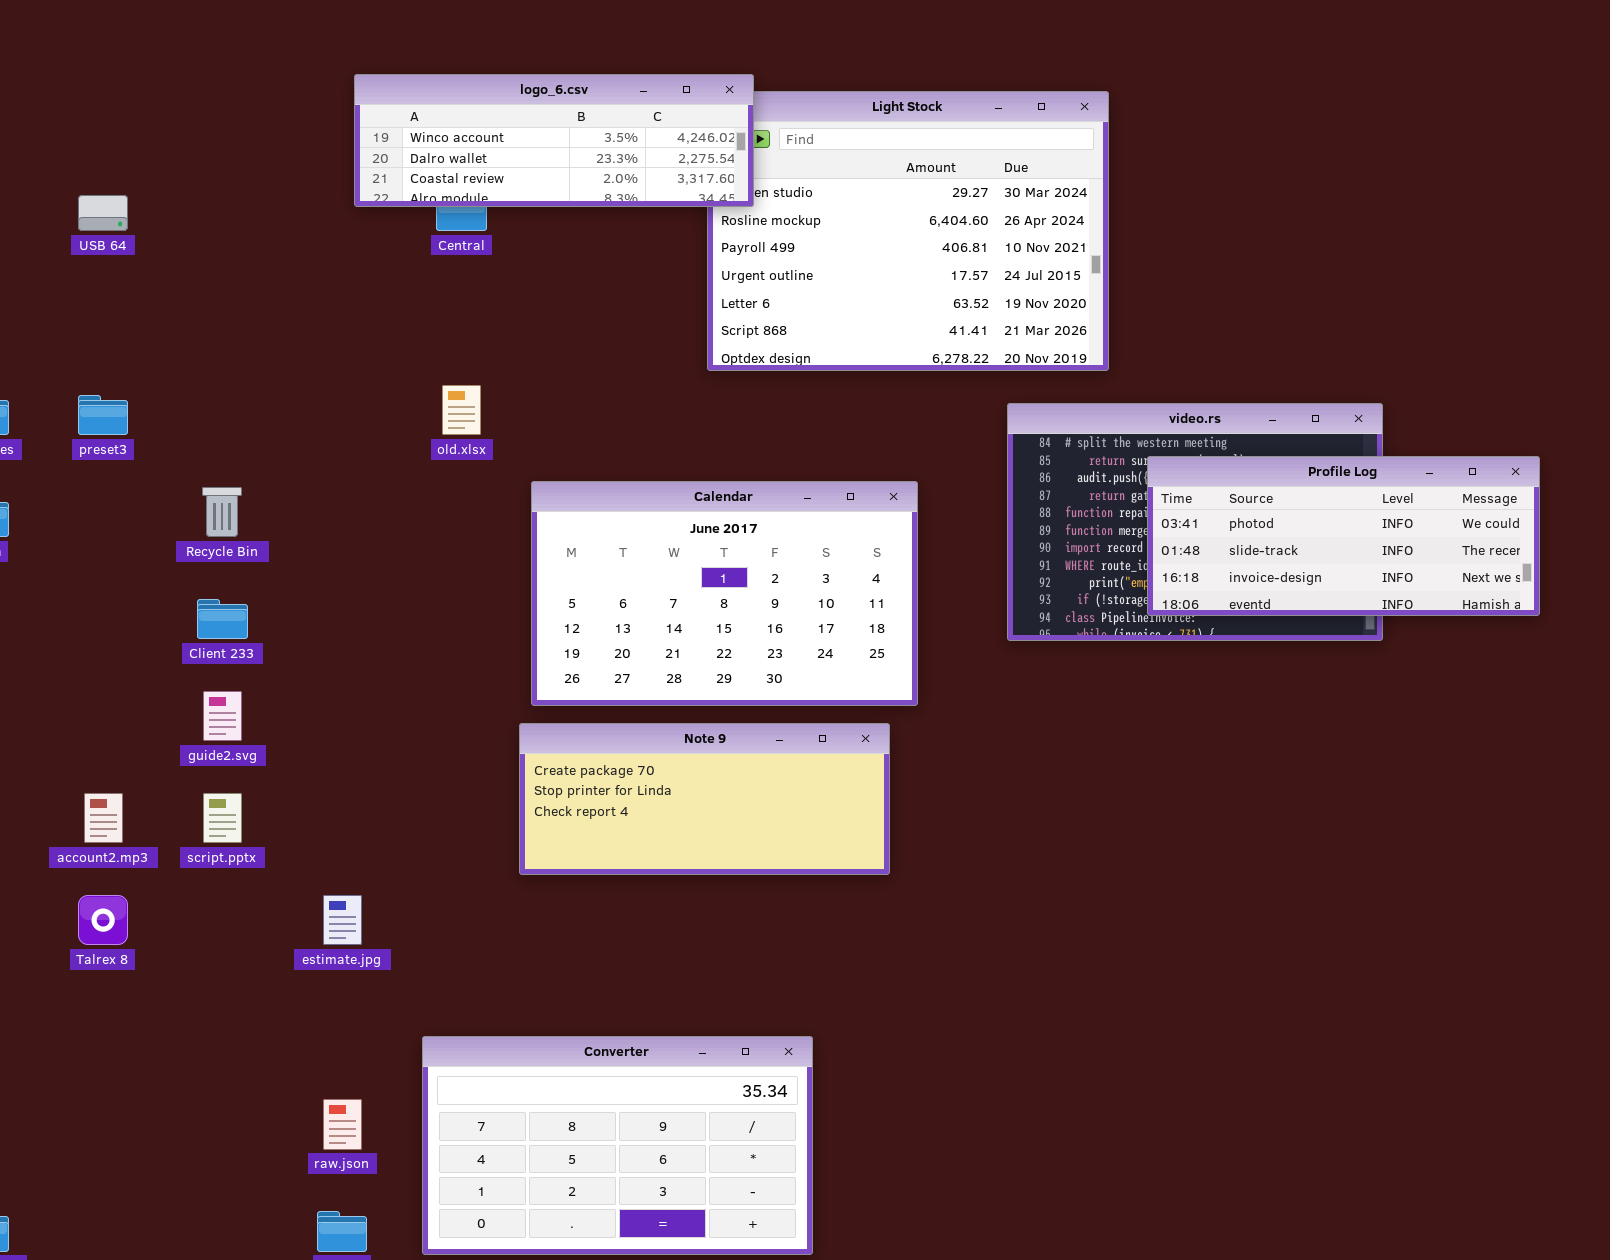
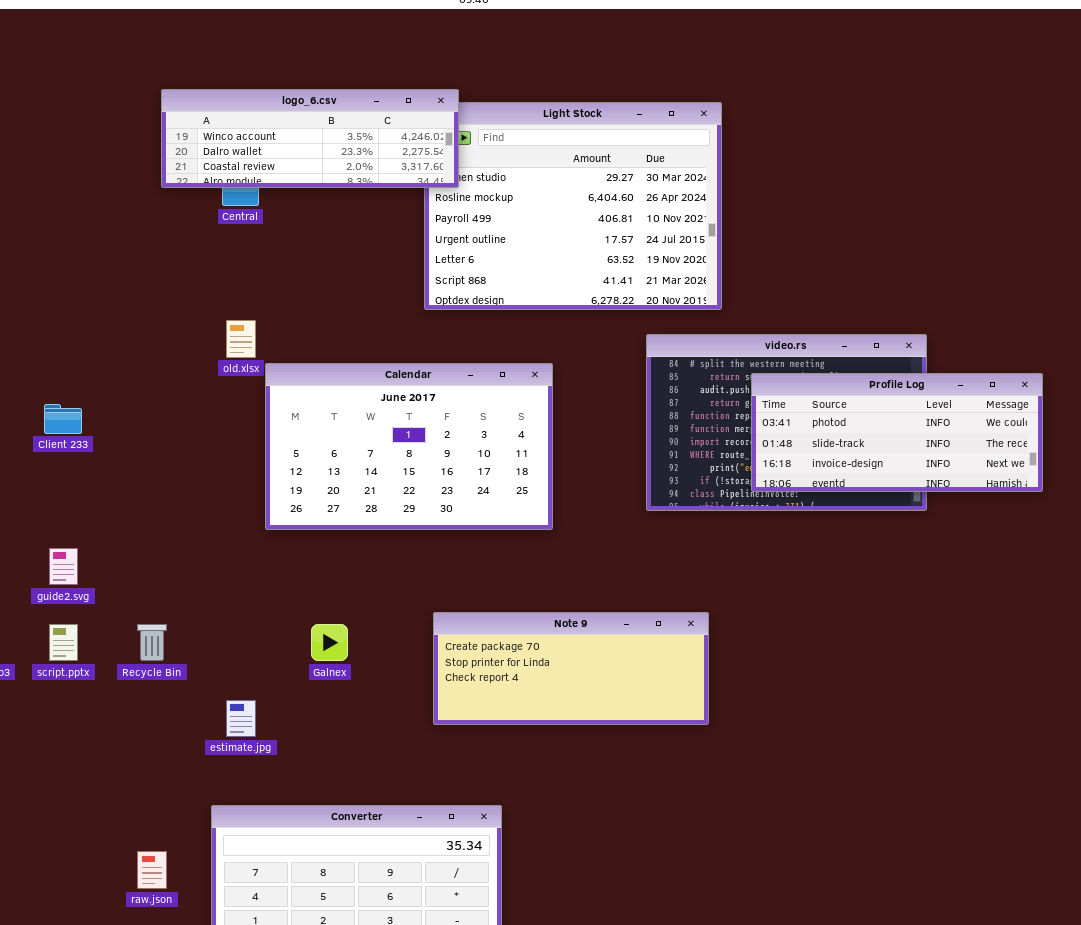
Calendar: [531,481,918,706] -> [265,363,553,530], moved
Recycle Bin: [202,487,242,537] -> [137,624,167,661], moved
Client 233: [197,599,248,639] -> [44,404,82,434], moved
Note 9: [519,723,890,875] -> [433,612,709,725], moved
estimate.jpg: [323,895,362,945] -> [226,700,256,737], moved

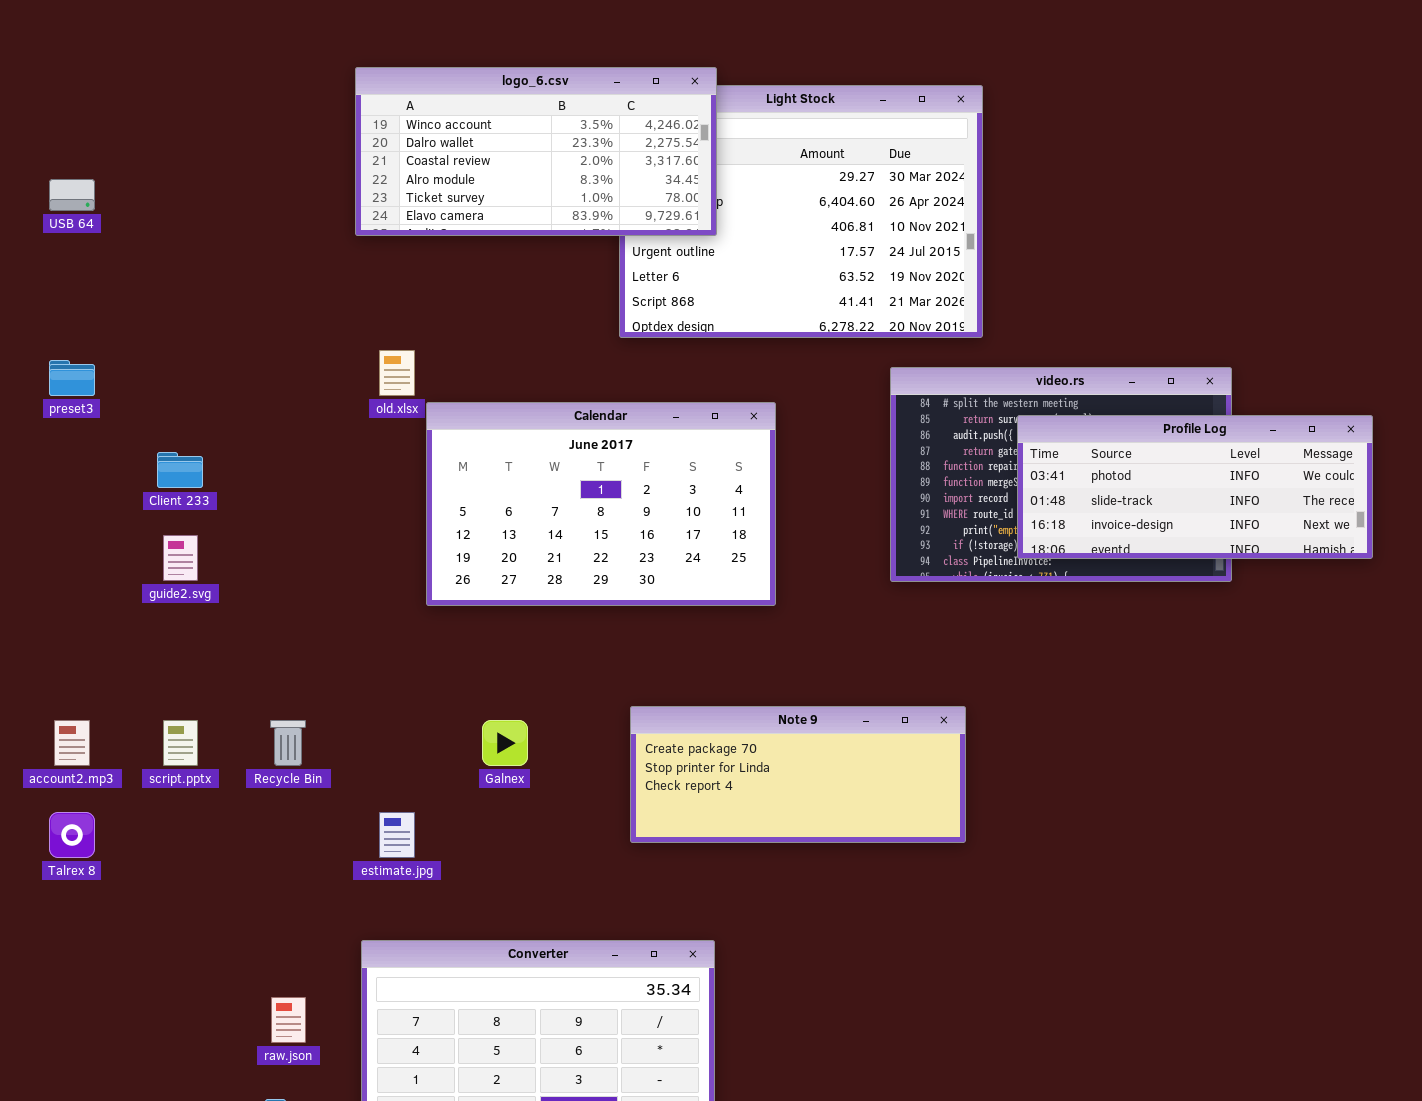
logo_6.csv: [161,89,459,188] -> [355,67,717,236], moved, resized
guide2.svg: [49,548,78,585] -> [163,535,198,581], moved

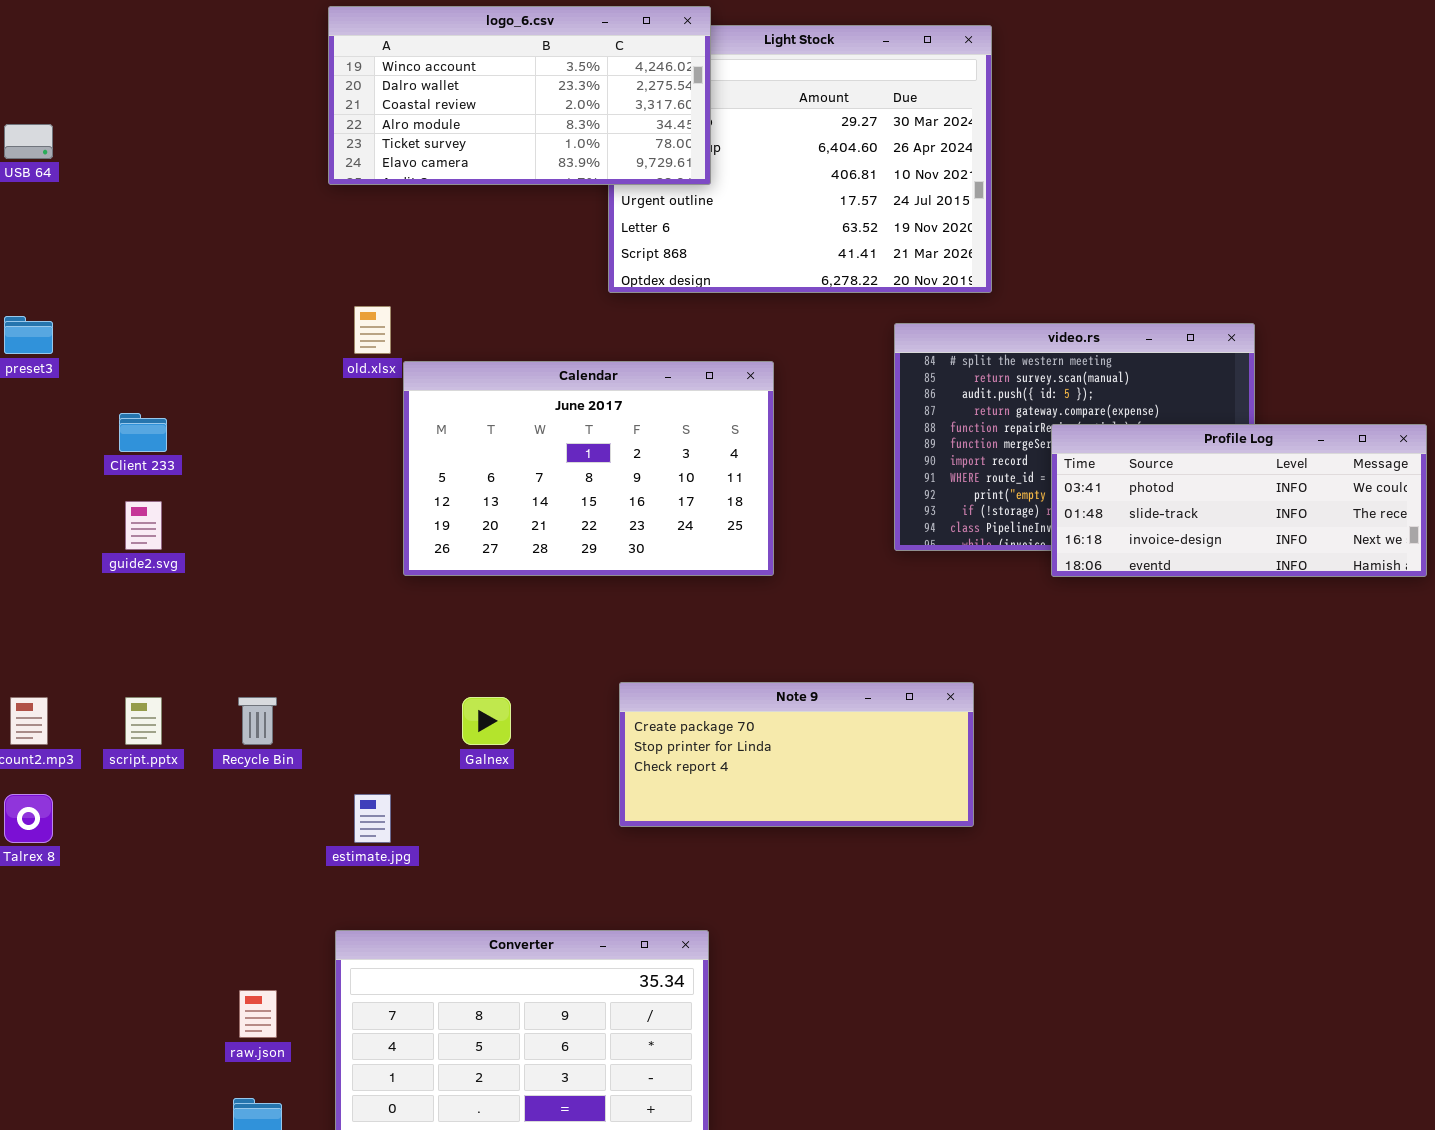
Profile Log: [1017,415,1373,559] -> [1051,424,1427,577], moved

